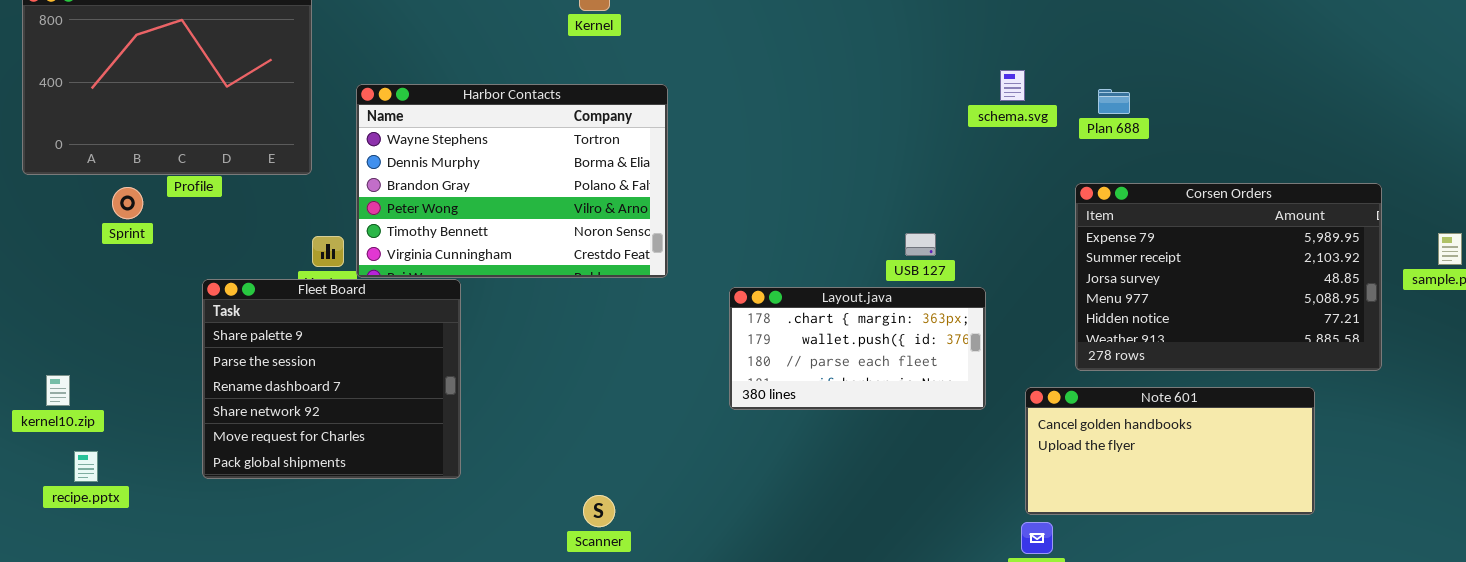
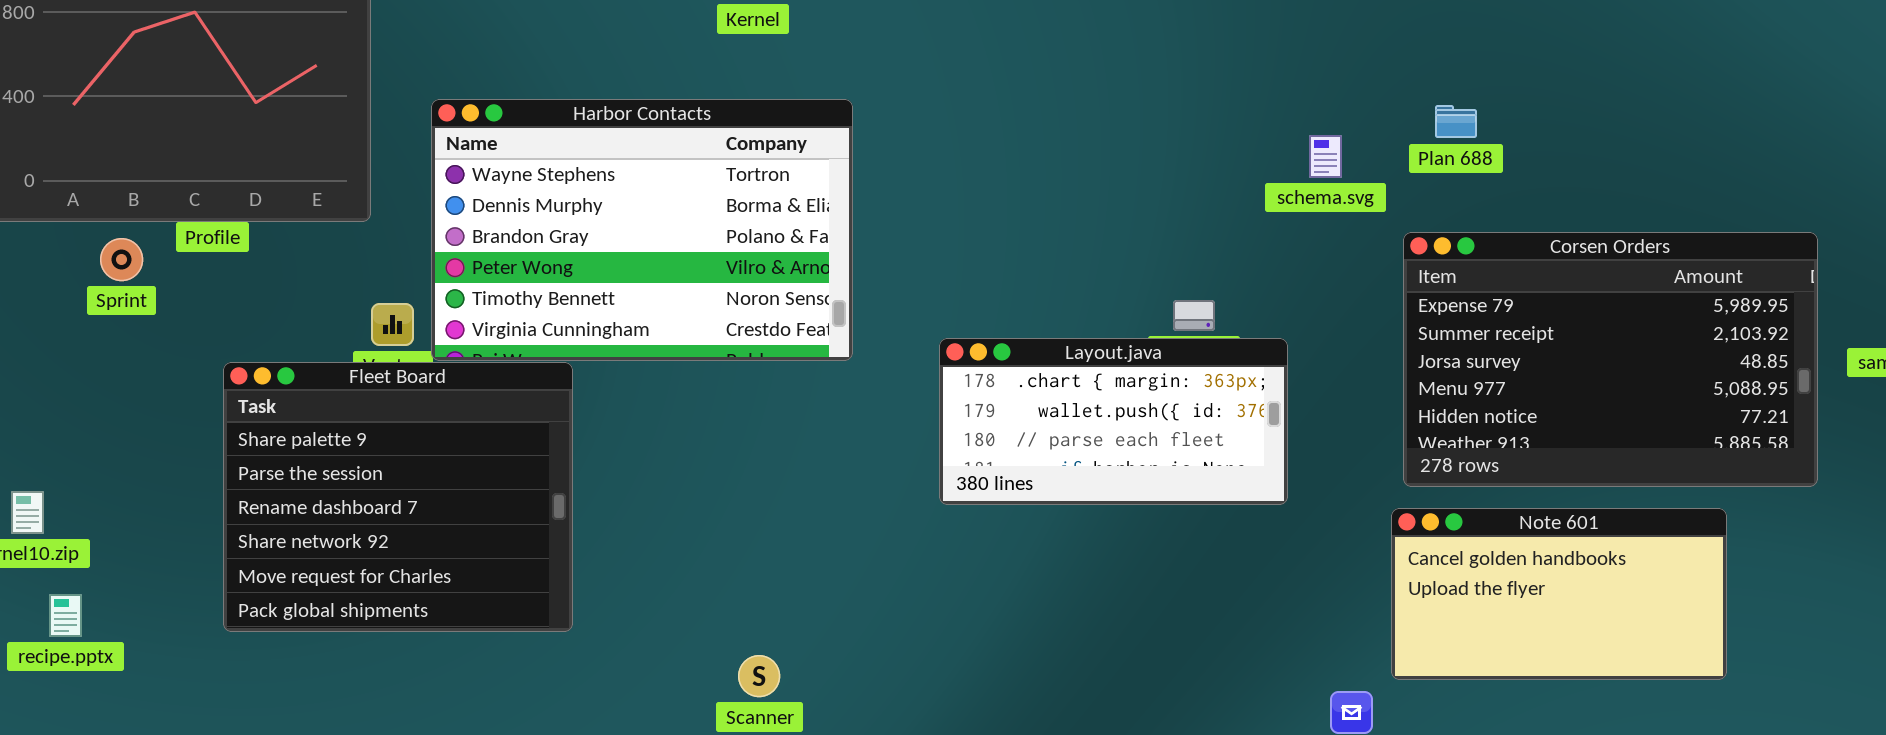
schema.svg: [1000,70,1025,101] -> [1309,135,1342,178], moved
Layout.java: [729,287,986,410] -> [939,338,1288,505], moved
Note 601: [1025,387,1315,515] -> [1391,508,1727,680], resized

